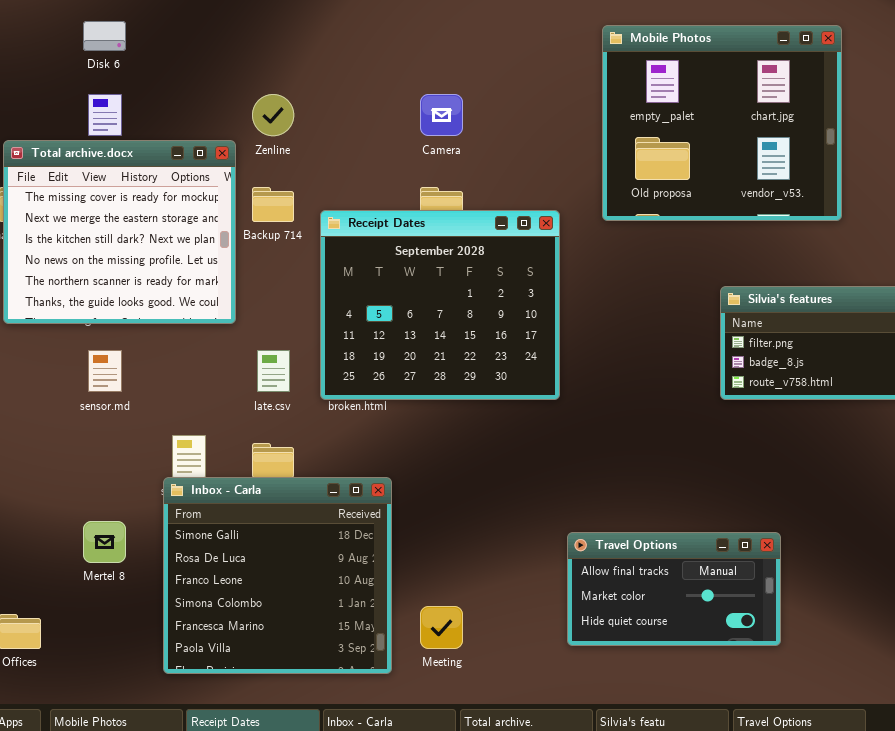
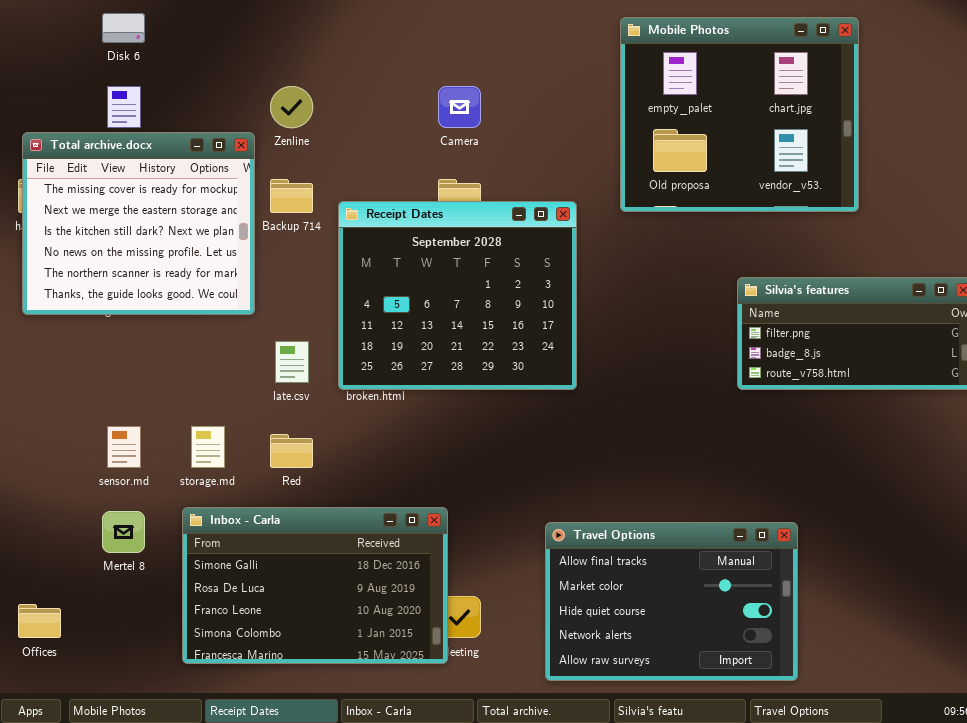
sensor.md: [88,350,122,392] -> [107,426,141,468], moved
Inbox - Carla: [163,477,392,674] -> [182,507,448,664], resized
Travel Options: [567,532,781,646] -> [545,522,798,681], resized

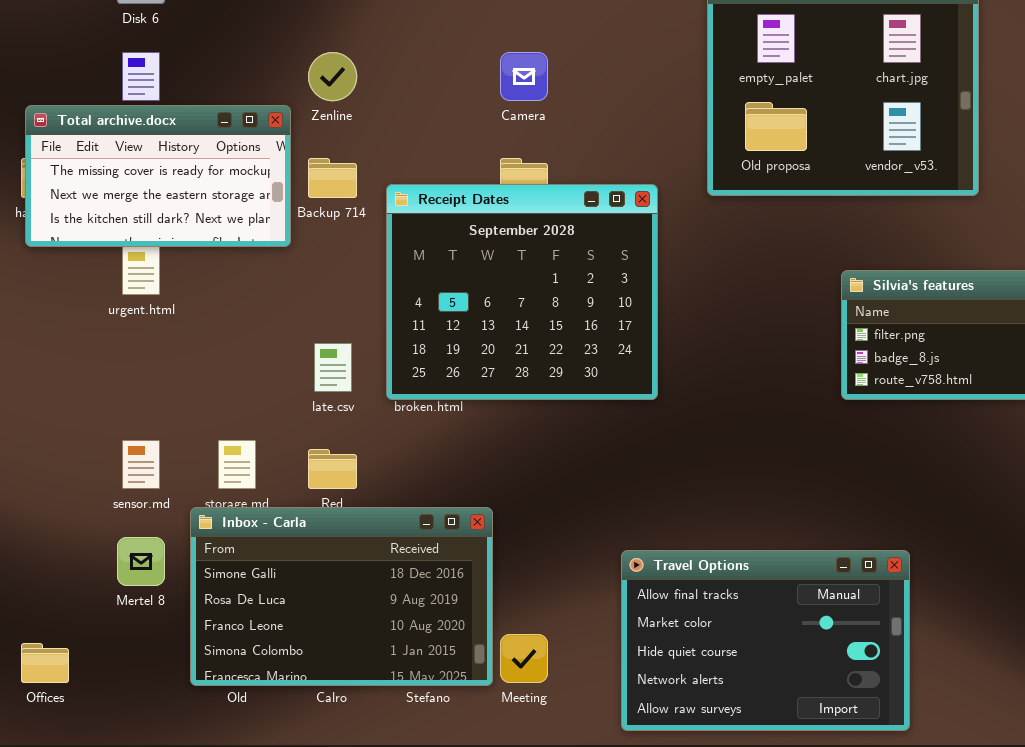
Total archive.docx: [22,132,255,315] -> [25,105,291,247], resized
Inbox - Carla: [182,507,448,664] -> [190,507,493,686], moved

